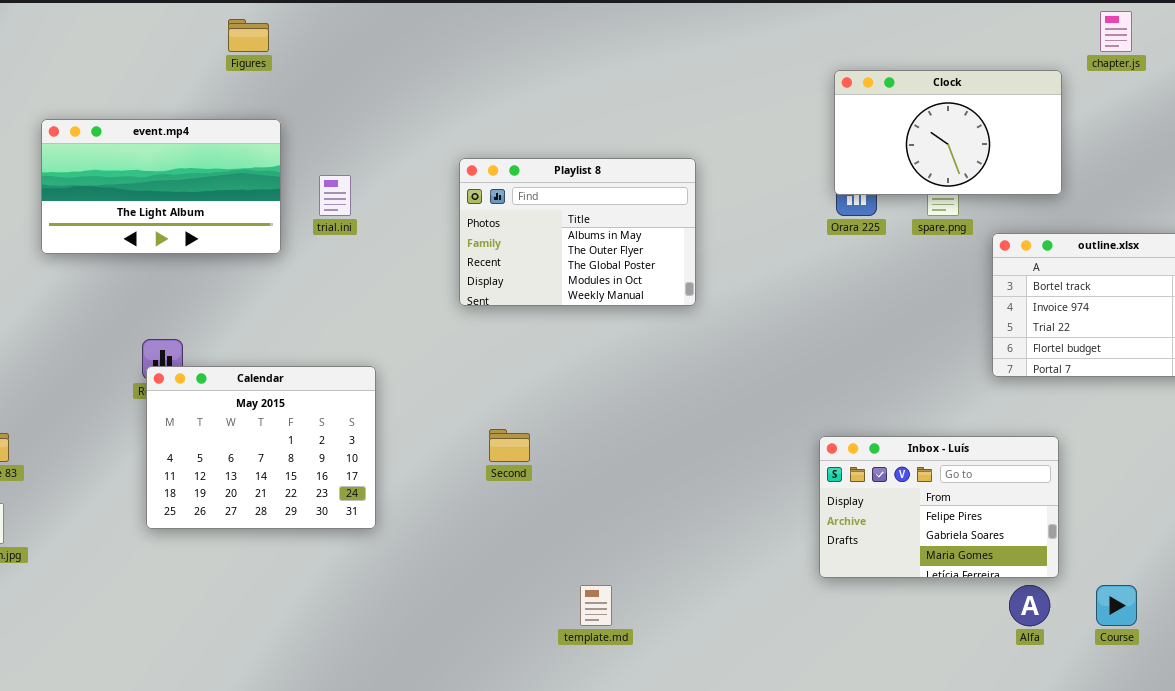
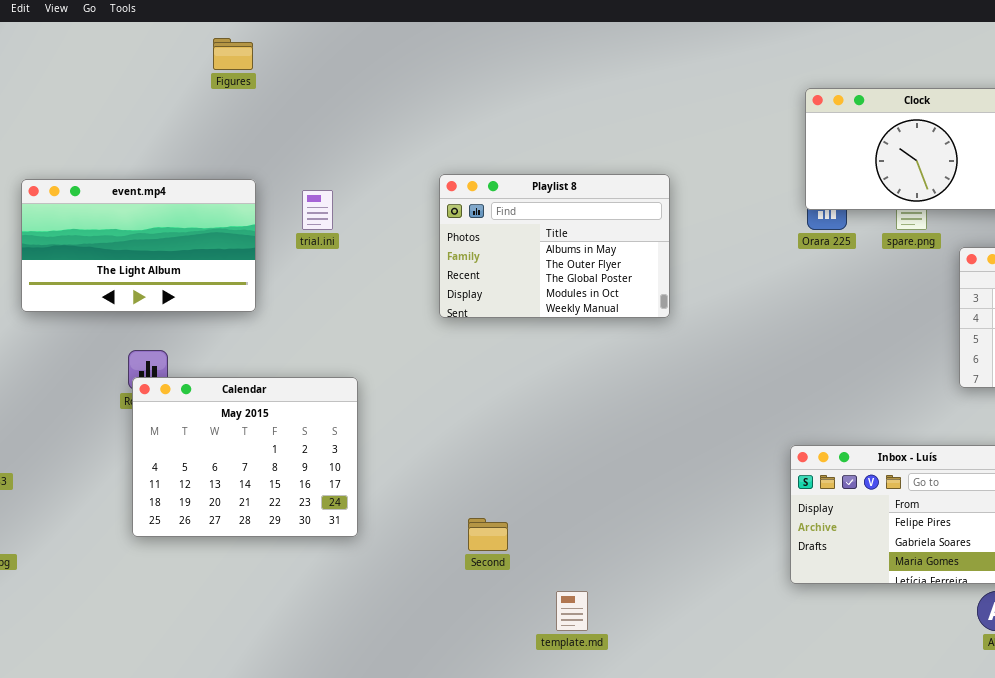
event.mp4: [41,119,281,254] -> [21,179,256,312], moved
Second: [489,429,530,462] -> [468,518,508,551], moved

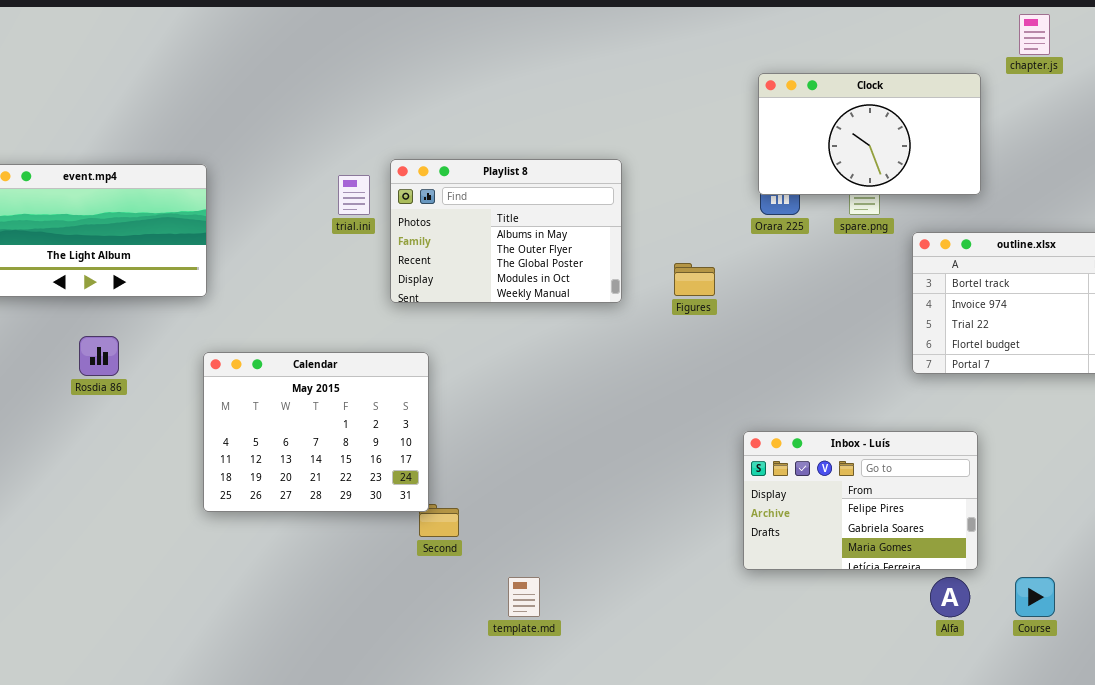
Figures: [213,38,253,70] -> [674,263,715,296], moved
trial.ini: [302,190,333,230] -> [338,175,370,215], moved
Calendar: [132,377,358,537] -> [203,352,429,512], moved

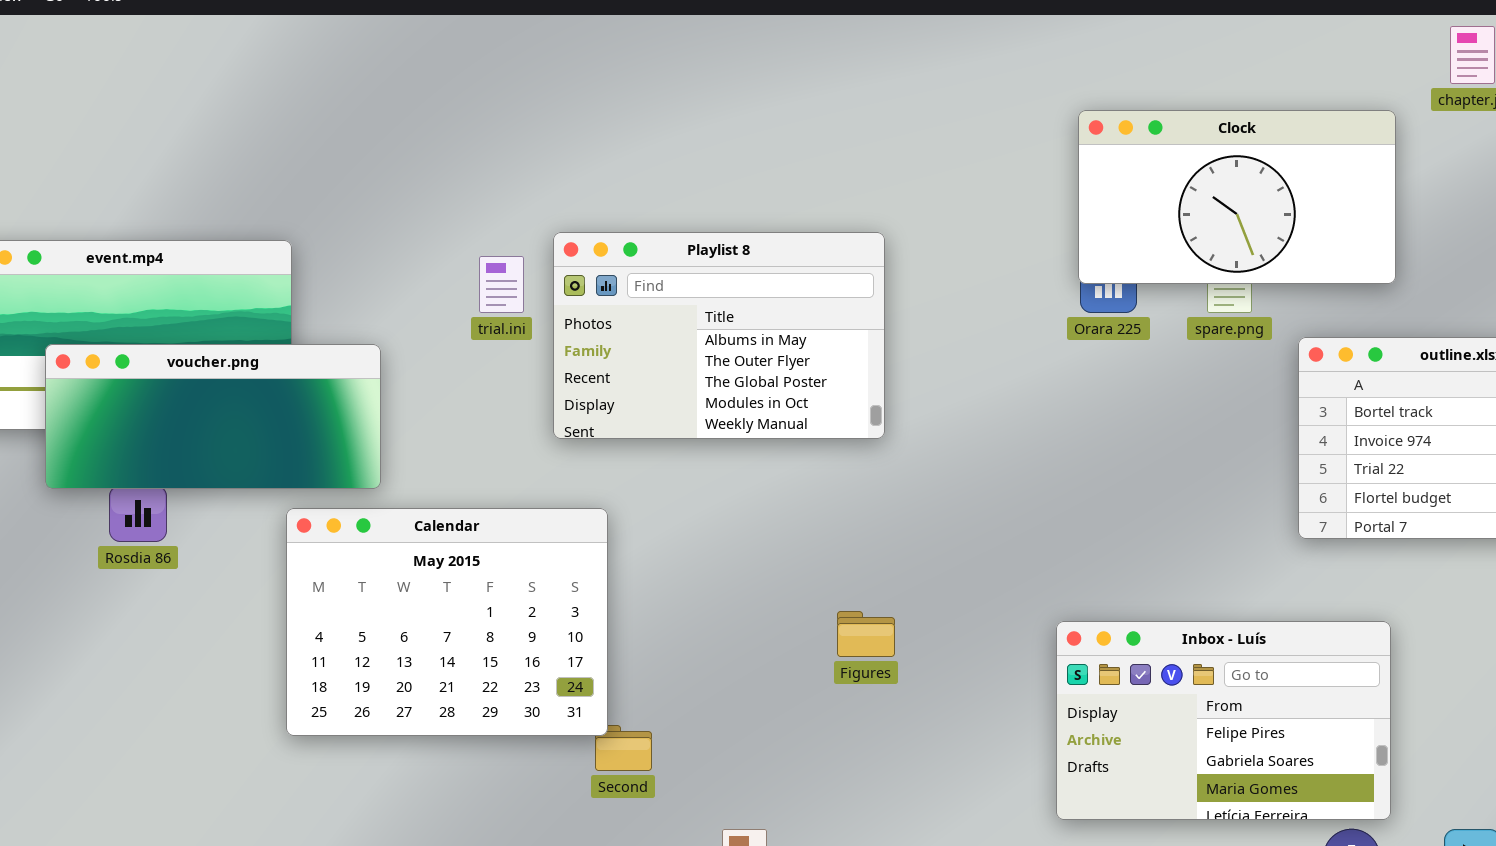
voucher.png: none -> [45,344,381,489], opened
Figures: [674,263,715,296] -> [837,611,895,657], moved

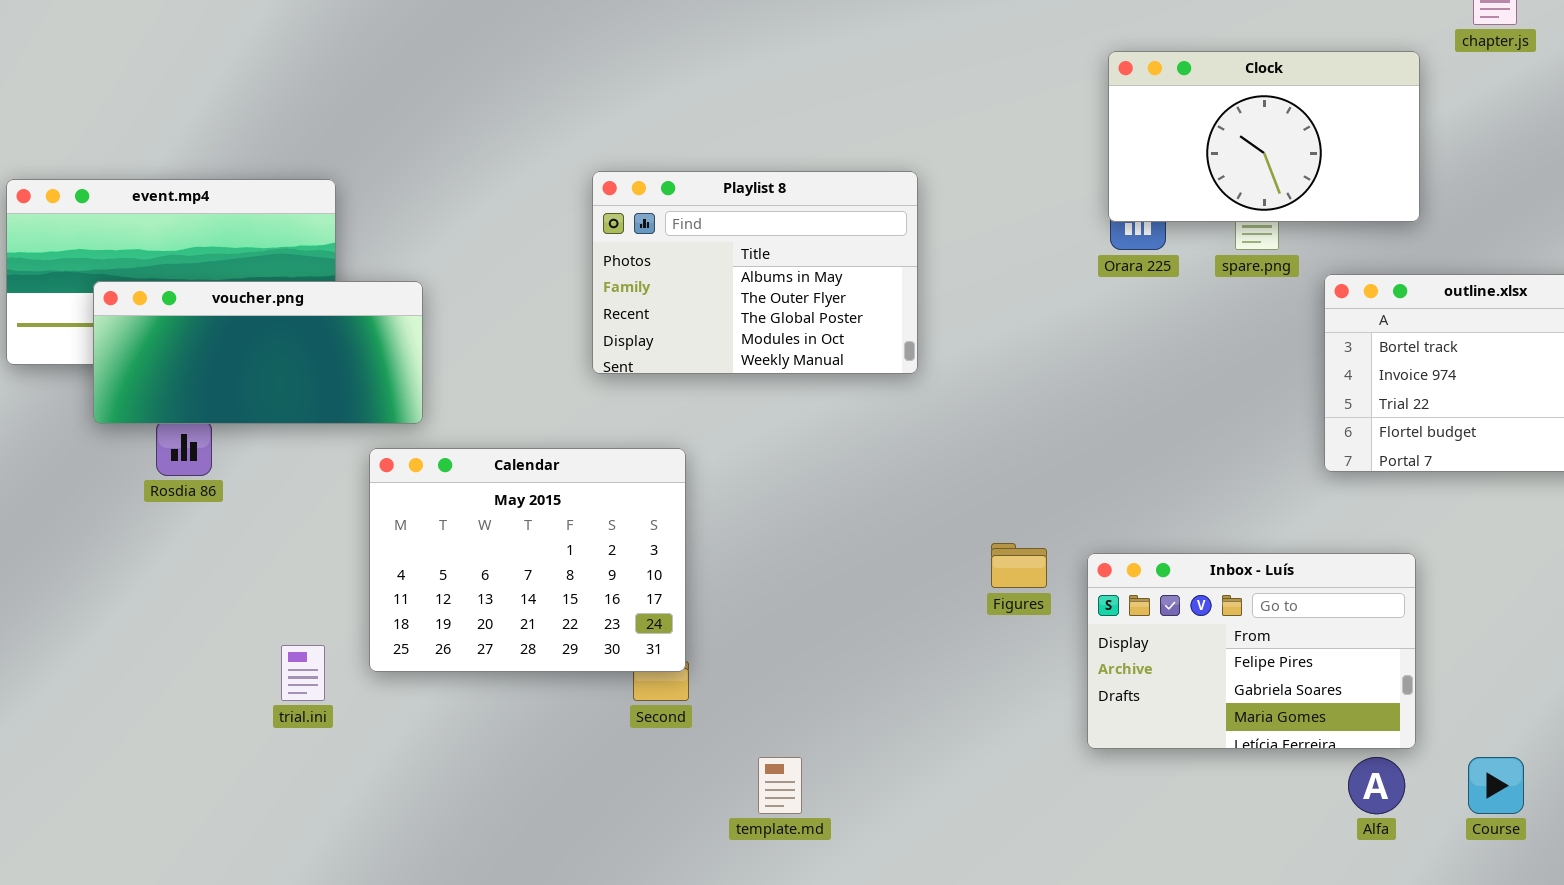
trial.ini: [479,256,524,313] -> [281,645,325,701], moved
Calendar: [286,508,608,736] -> [369,448,686,672], moved
Figures: [837,611,895,657] -> [991,543,1047,588], moved

